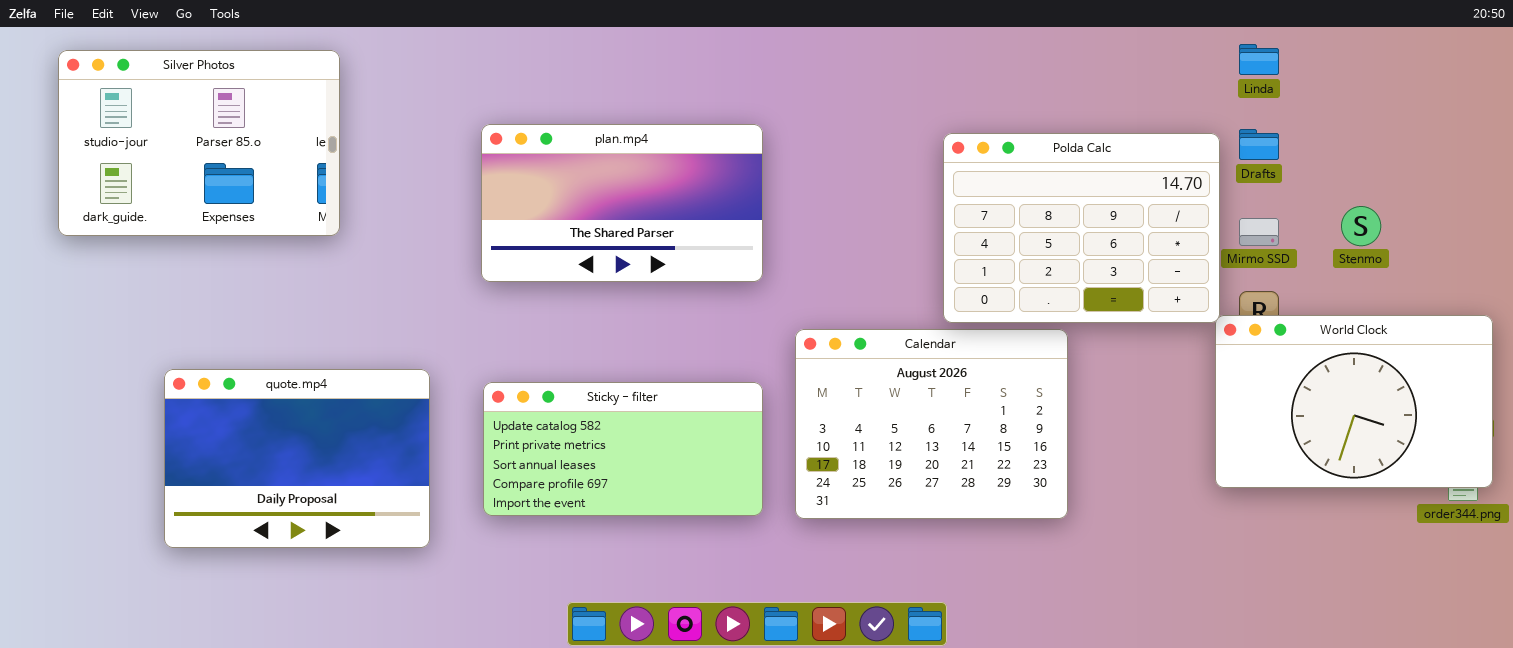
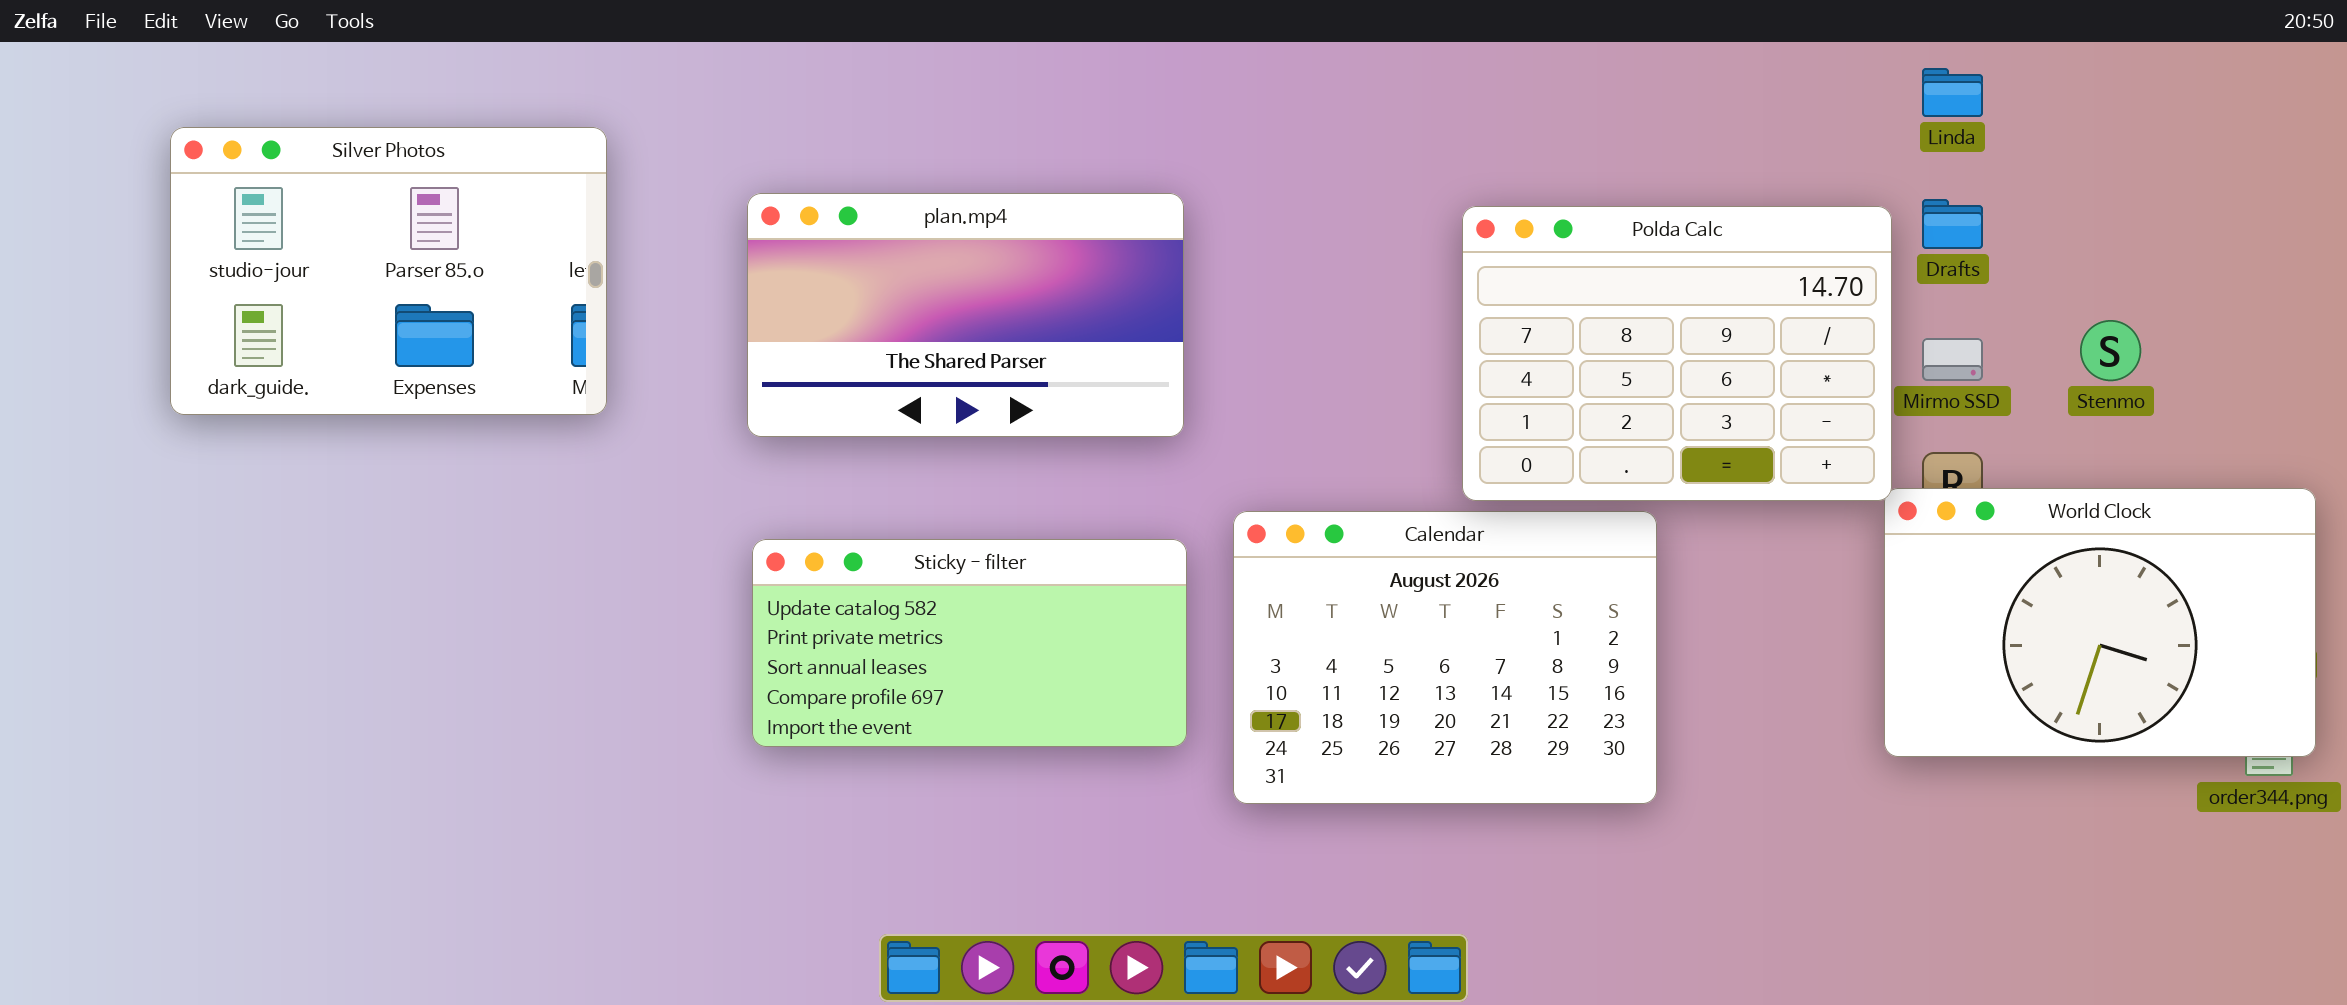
Silver Photos: [58,50,340,236] -> [170,127,607,415], moved
quote.mp4: [164,369,430,548] -> none, closed
Sticky - filter: [483,382,763,516] -> [752,539,1187,747], moved

